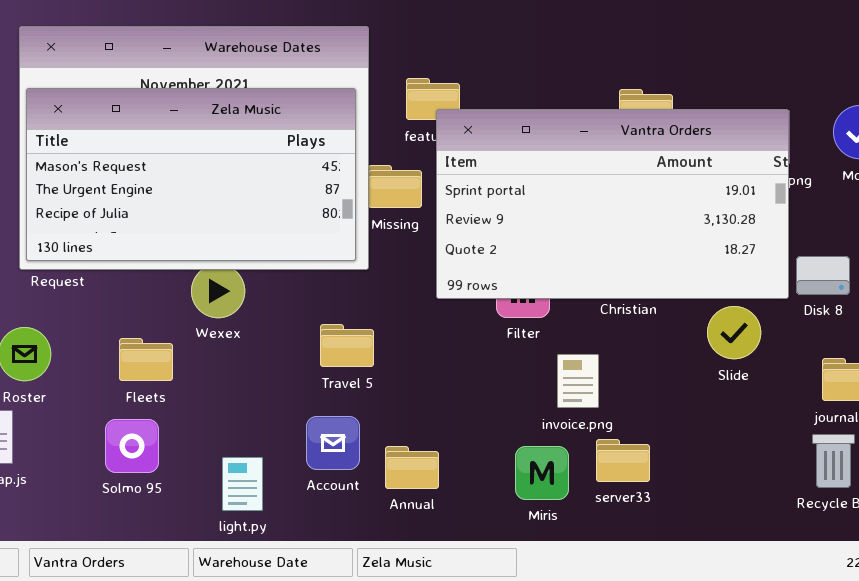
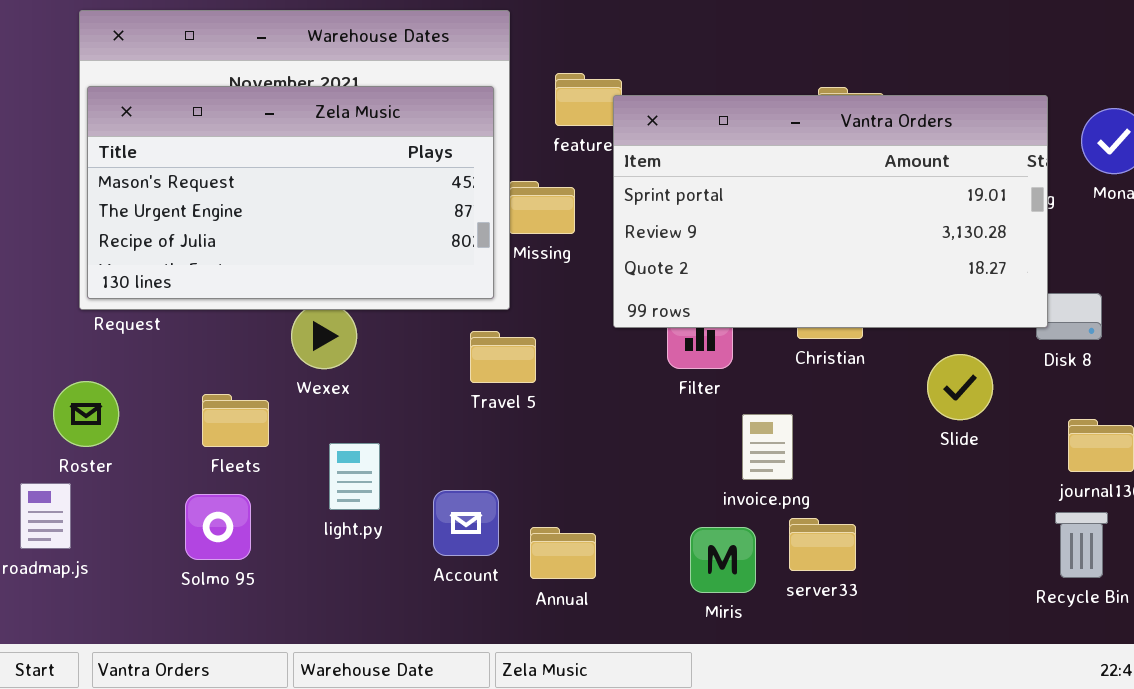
Vantra Orders: [436,109,789,299] -> [613,95,1048,328], moved
Travel 5: [320,324,374,367] -> [470,331,536,383], moved
light.py: [222,457,263,511] -> [329,443,380,510], moved

